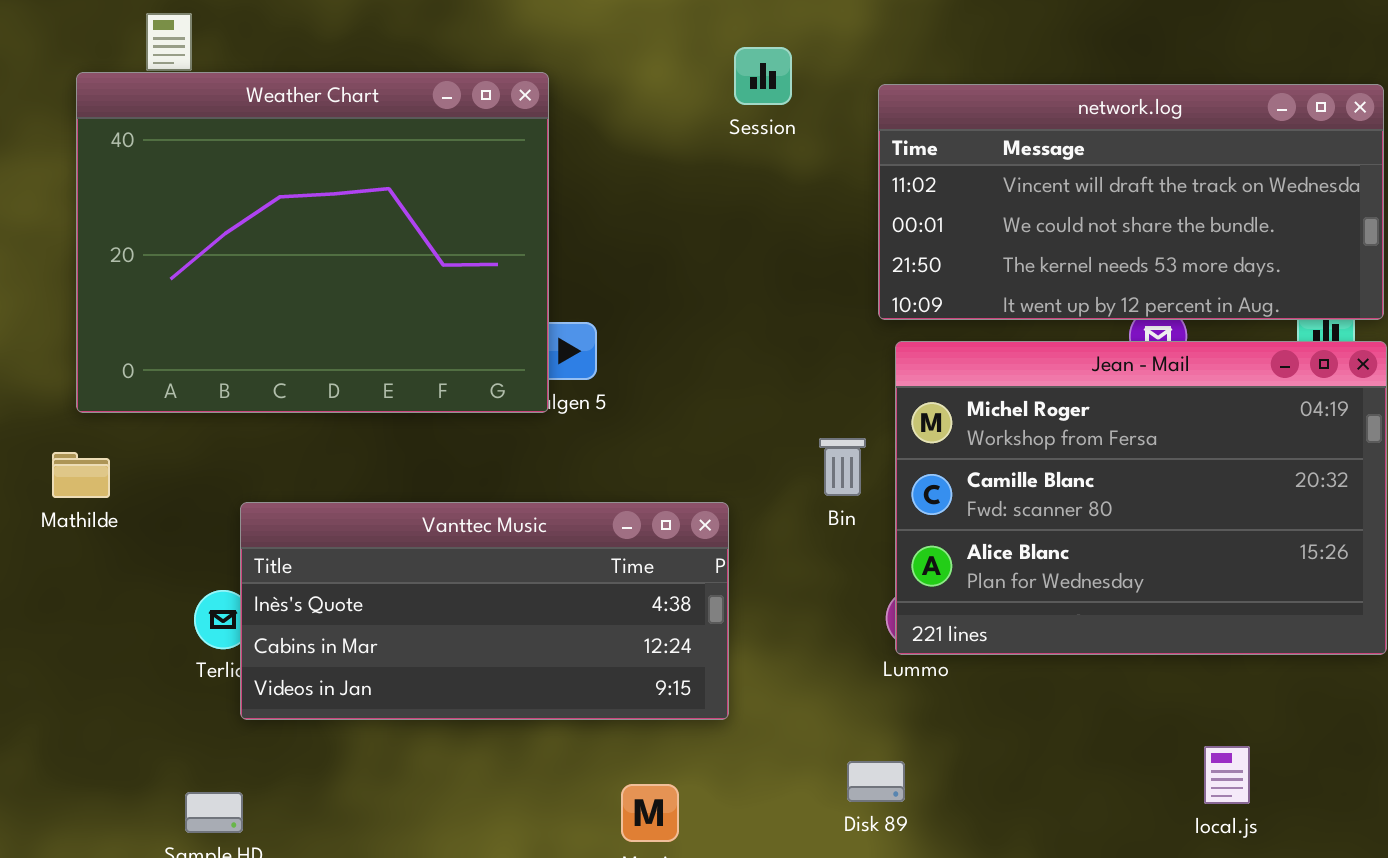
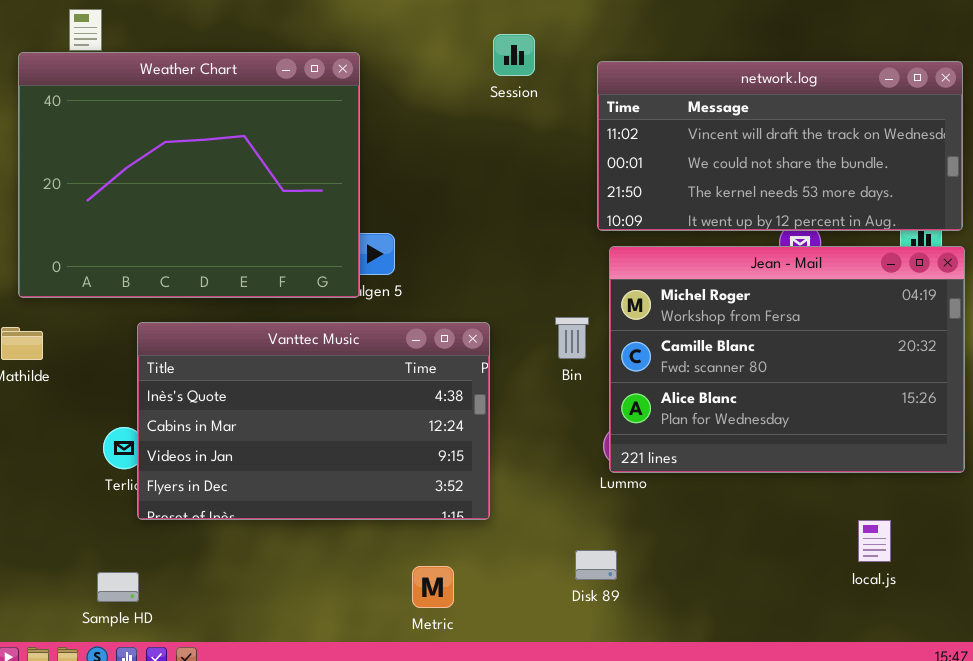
Vanttec Music: [240,502,729,720] -> [137,322,490,520], resized
local.js: [1204,746,1250,804] -> [858,520,891,562], moved

